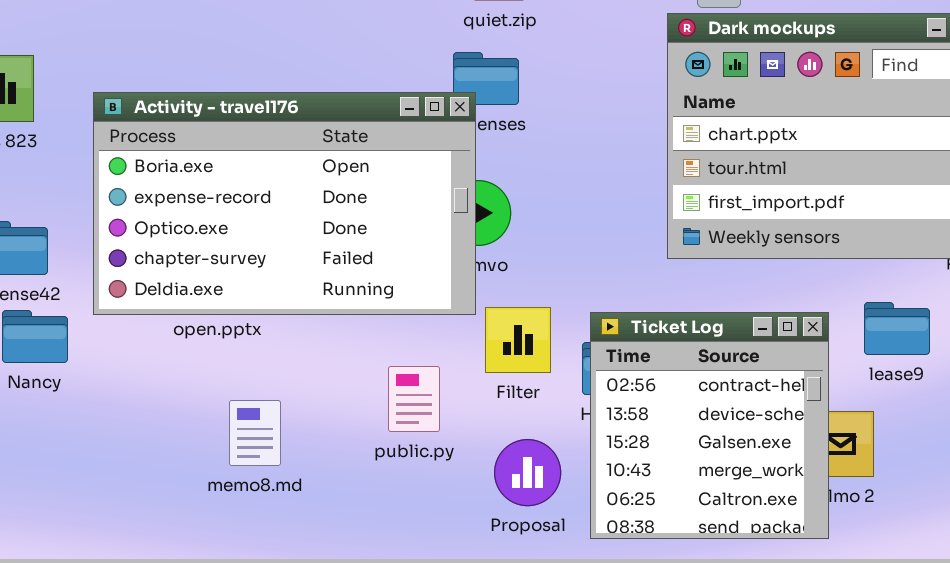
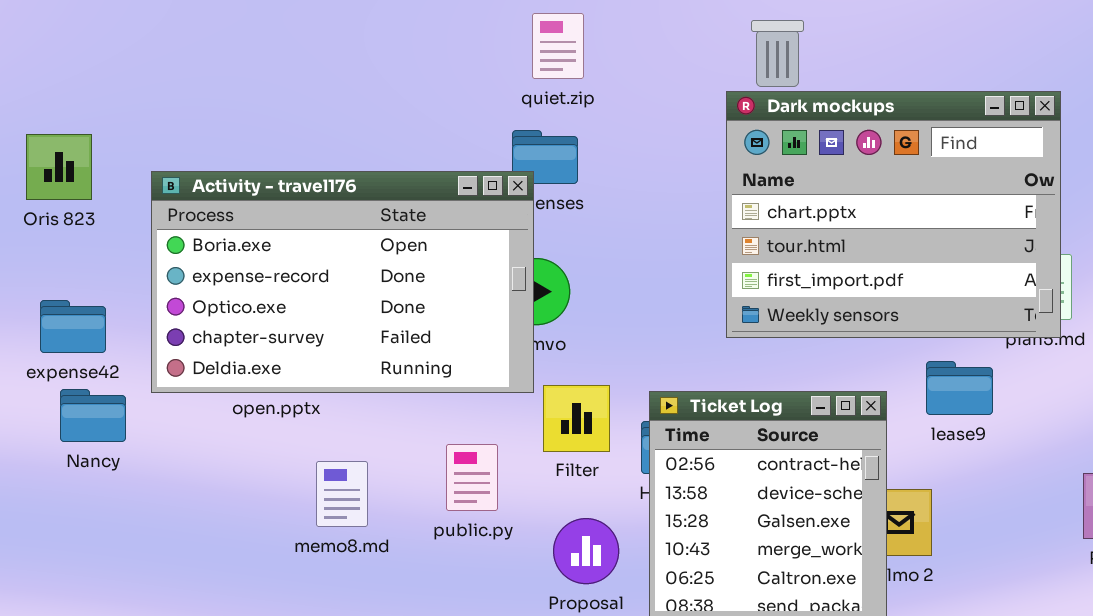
lease9: [864,302,930,355] -> [926,361,993,415], moved
memo8.md: [229,400,281,466] -> [316,461,368,527], moved

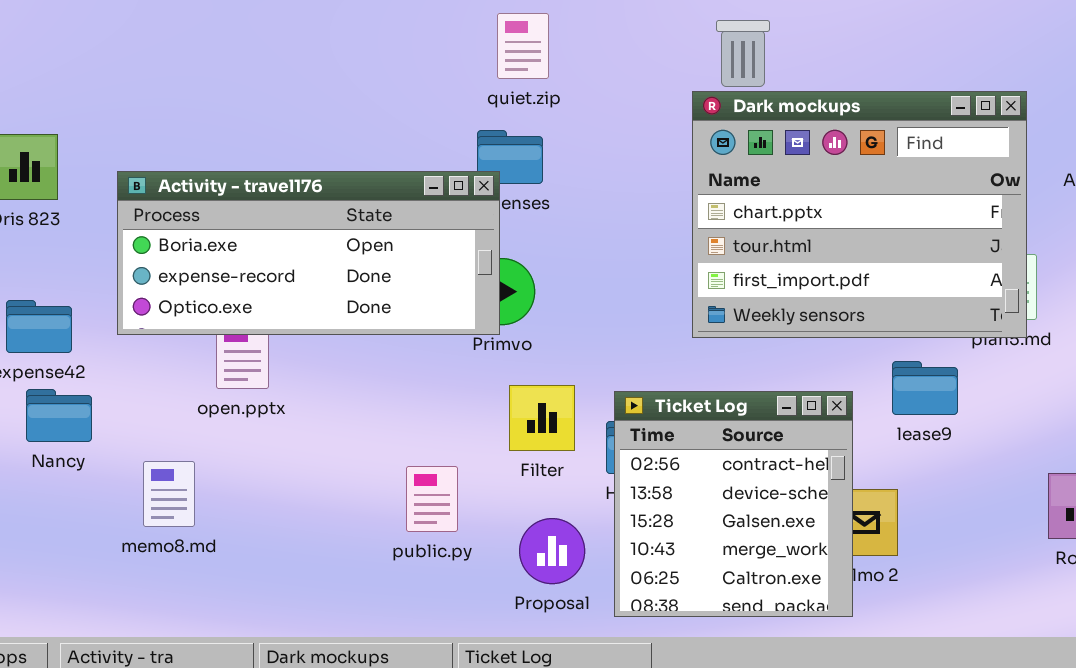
Activity - travel176: [151,171,534,393] -> [117,171,500,335], resized
public.py: [446,444,498,511] -> [406,466,458,532], moved
memo8.md: [316,461,368,527] -> [143,461,195,527], moved

